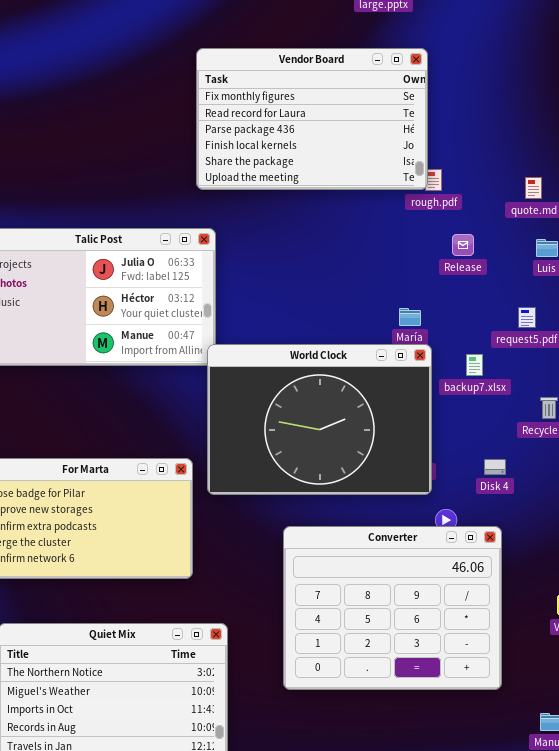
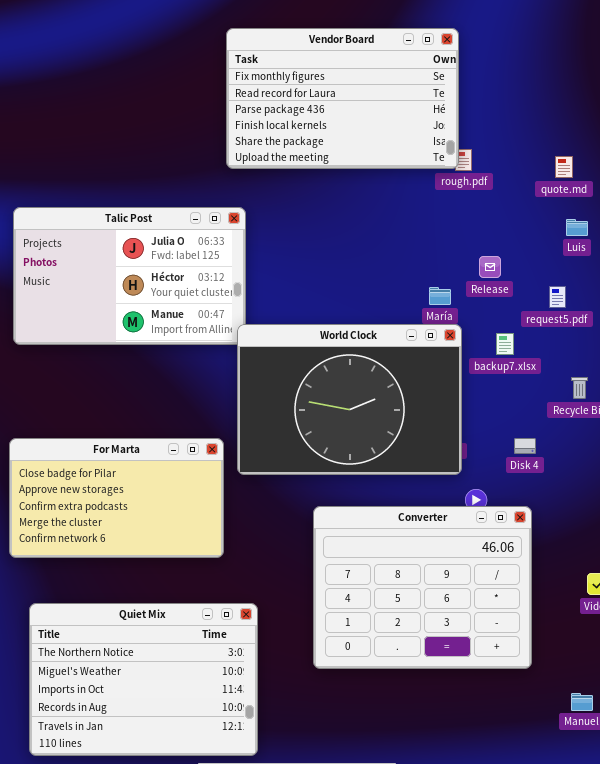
Release: [452,234,474,256] -> [479,256,501,278], moved

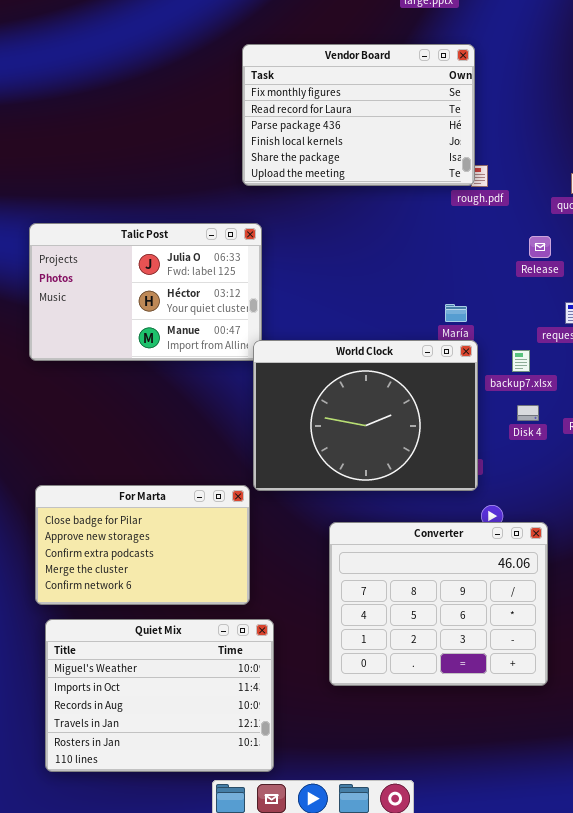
Release: [479,256,501,278] -> [529,236,551,258], moved
For Marta: [9,438,224,558] -> [35,485,250,605], moved
Disk 4: [514,438,536,454] -> [517,405,539,421], moved
Quiet Mix: [29,603,258,756] -> [45,619,274,772], scrolled down 1 row

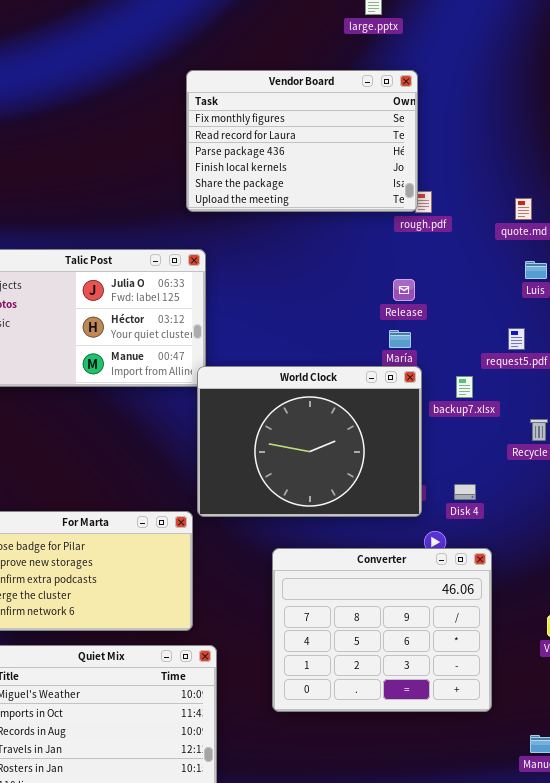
Release: [529,236,551,258] -> [393,279,415,301], moved
Disk 4: [517,405,539,421] -> [454,484,476,500], moved

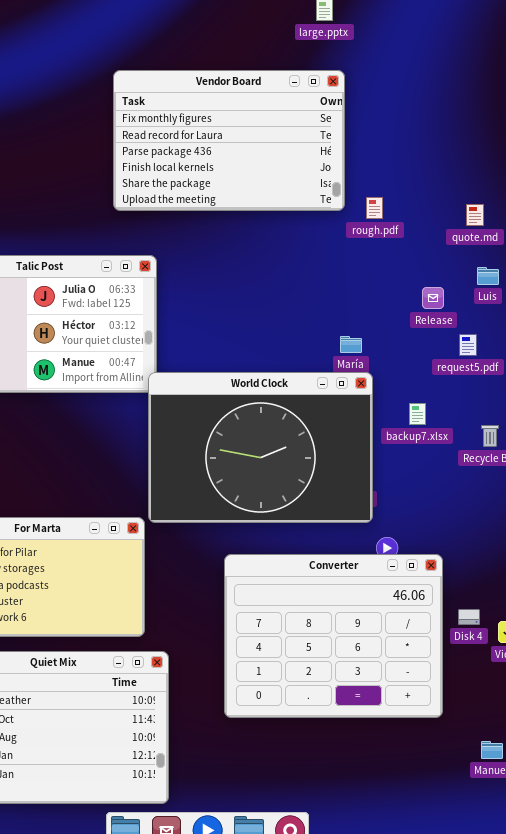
Vendor Board: [186,70,418,212] -> [113,70,345,211], moved
Release: [393,279,415,301] -> [422,287,444,309], moved
backup7.xlsx: [456,376,473,398] -> [409,403,426,425], moved
Disk 4: [454,484,476,500] -> [458,609,480,625], moved

